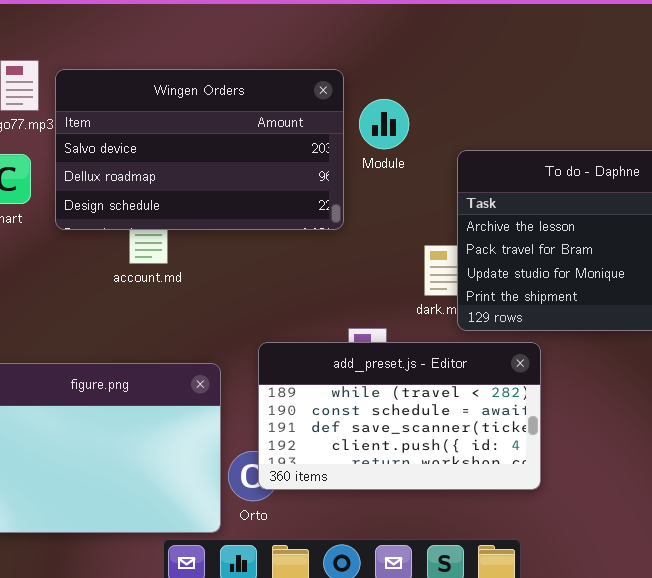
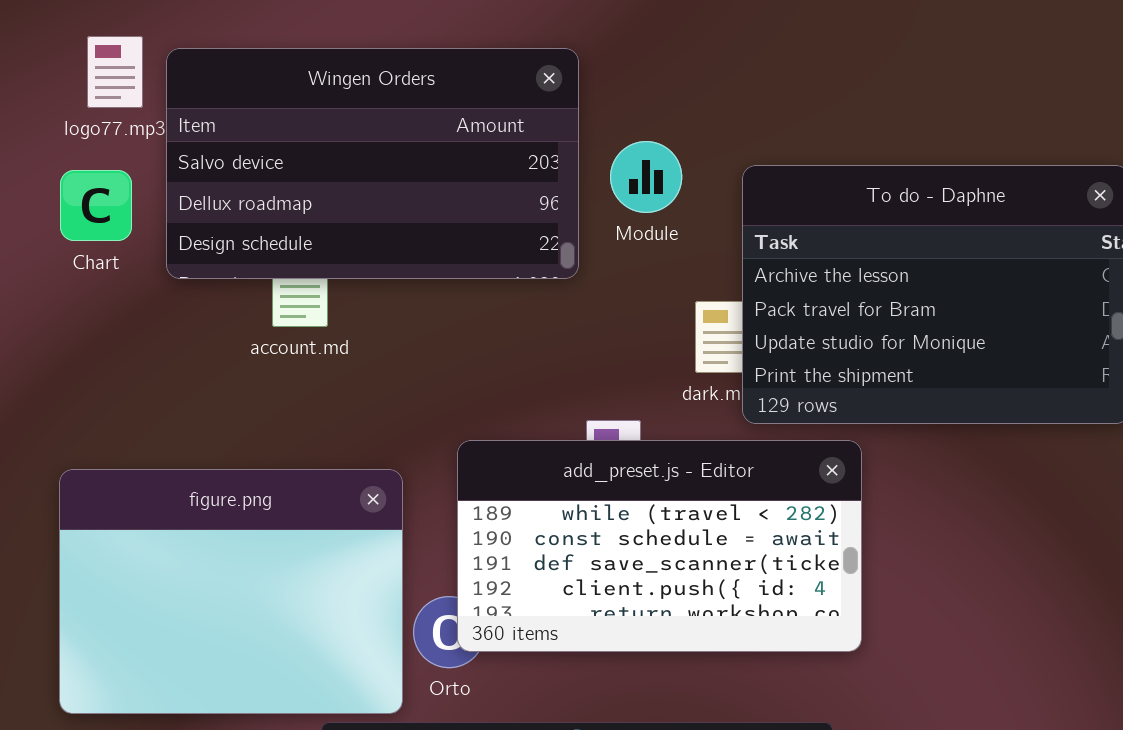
Module: [359,99,409,149] -> [610,141,682,213], moved

